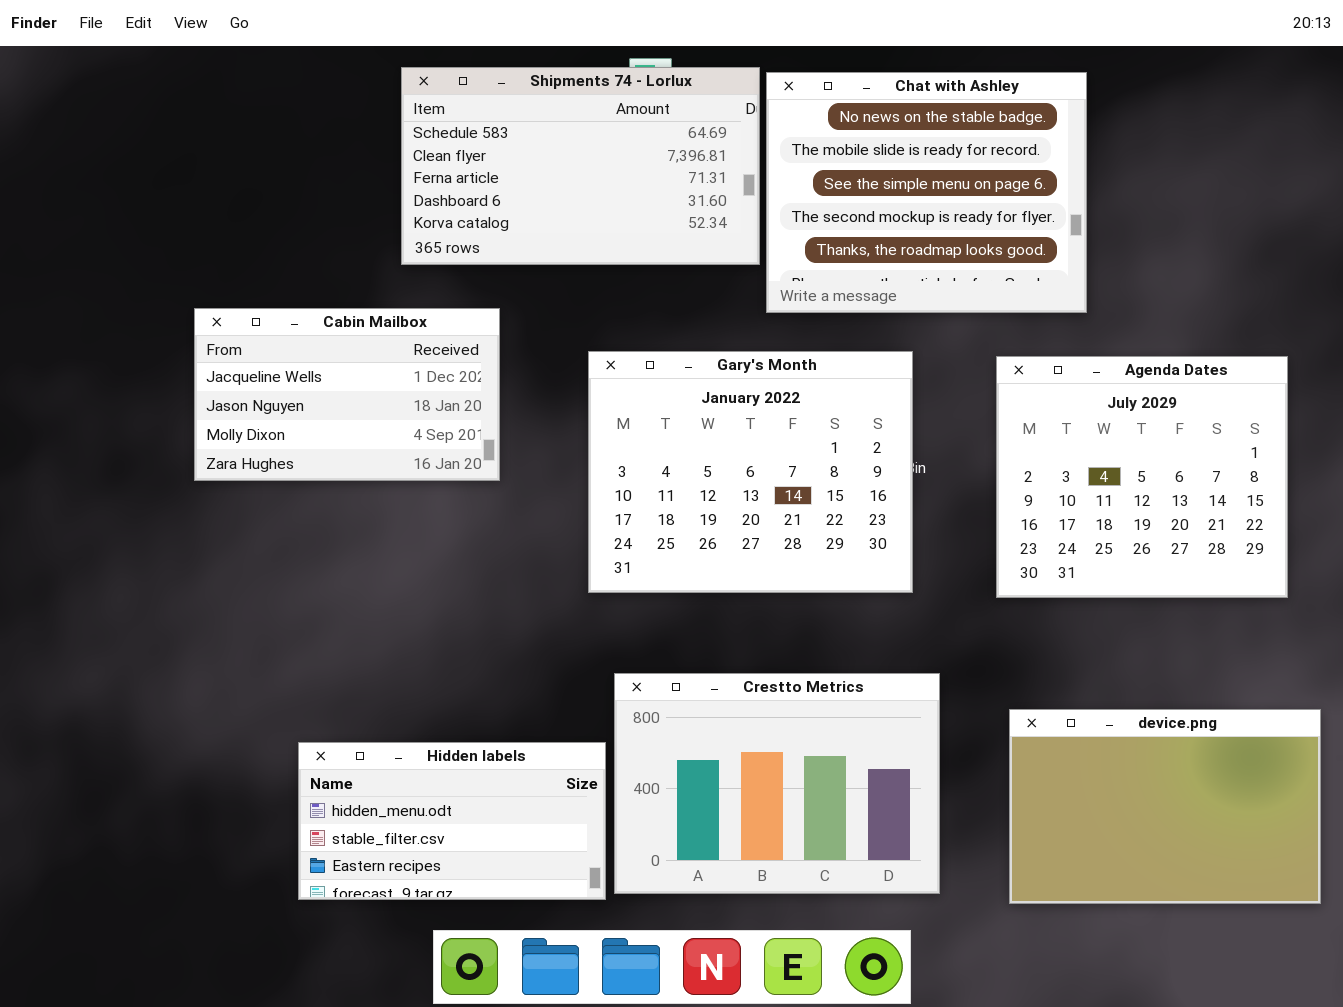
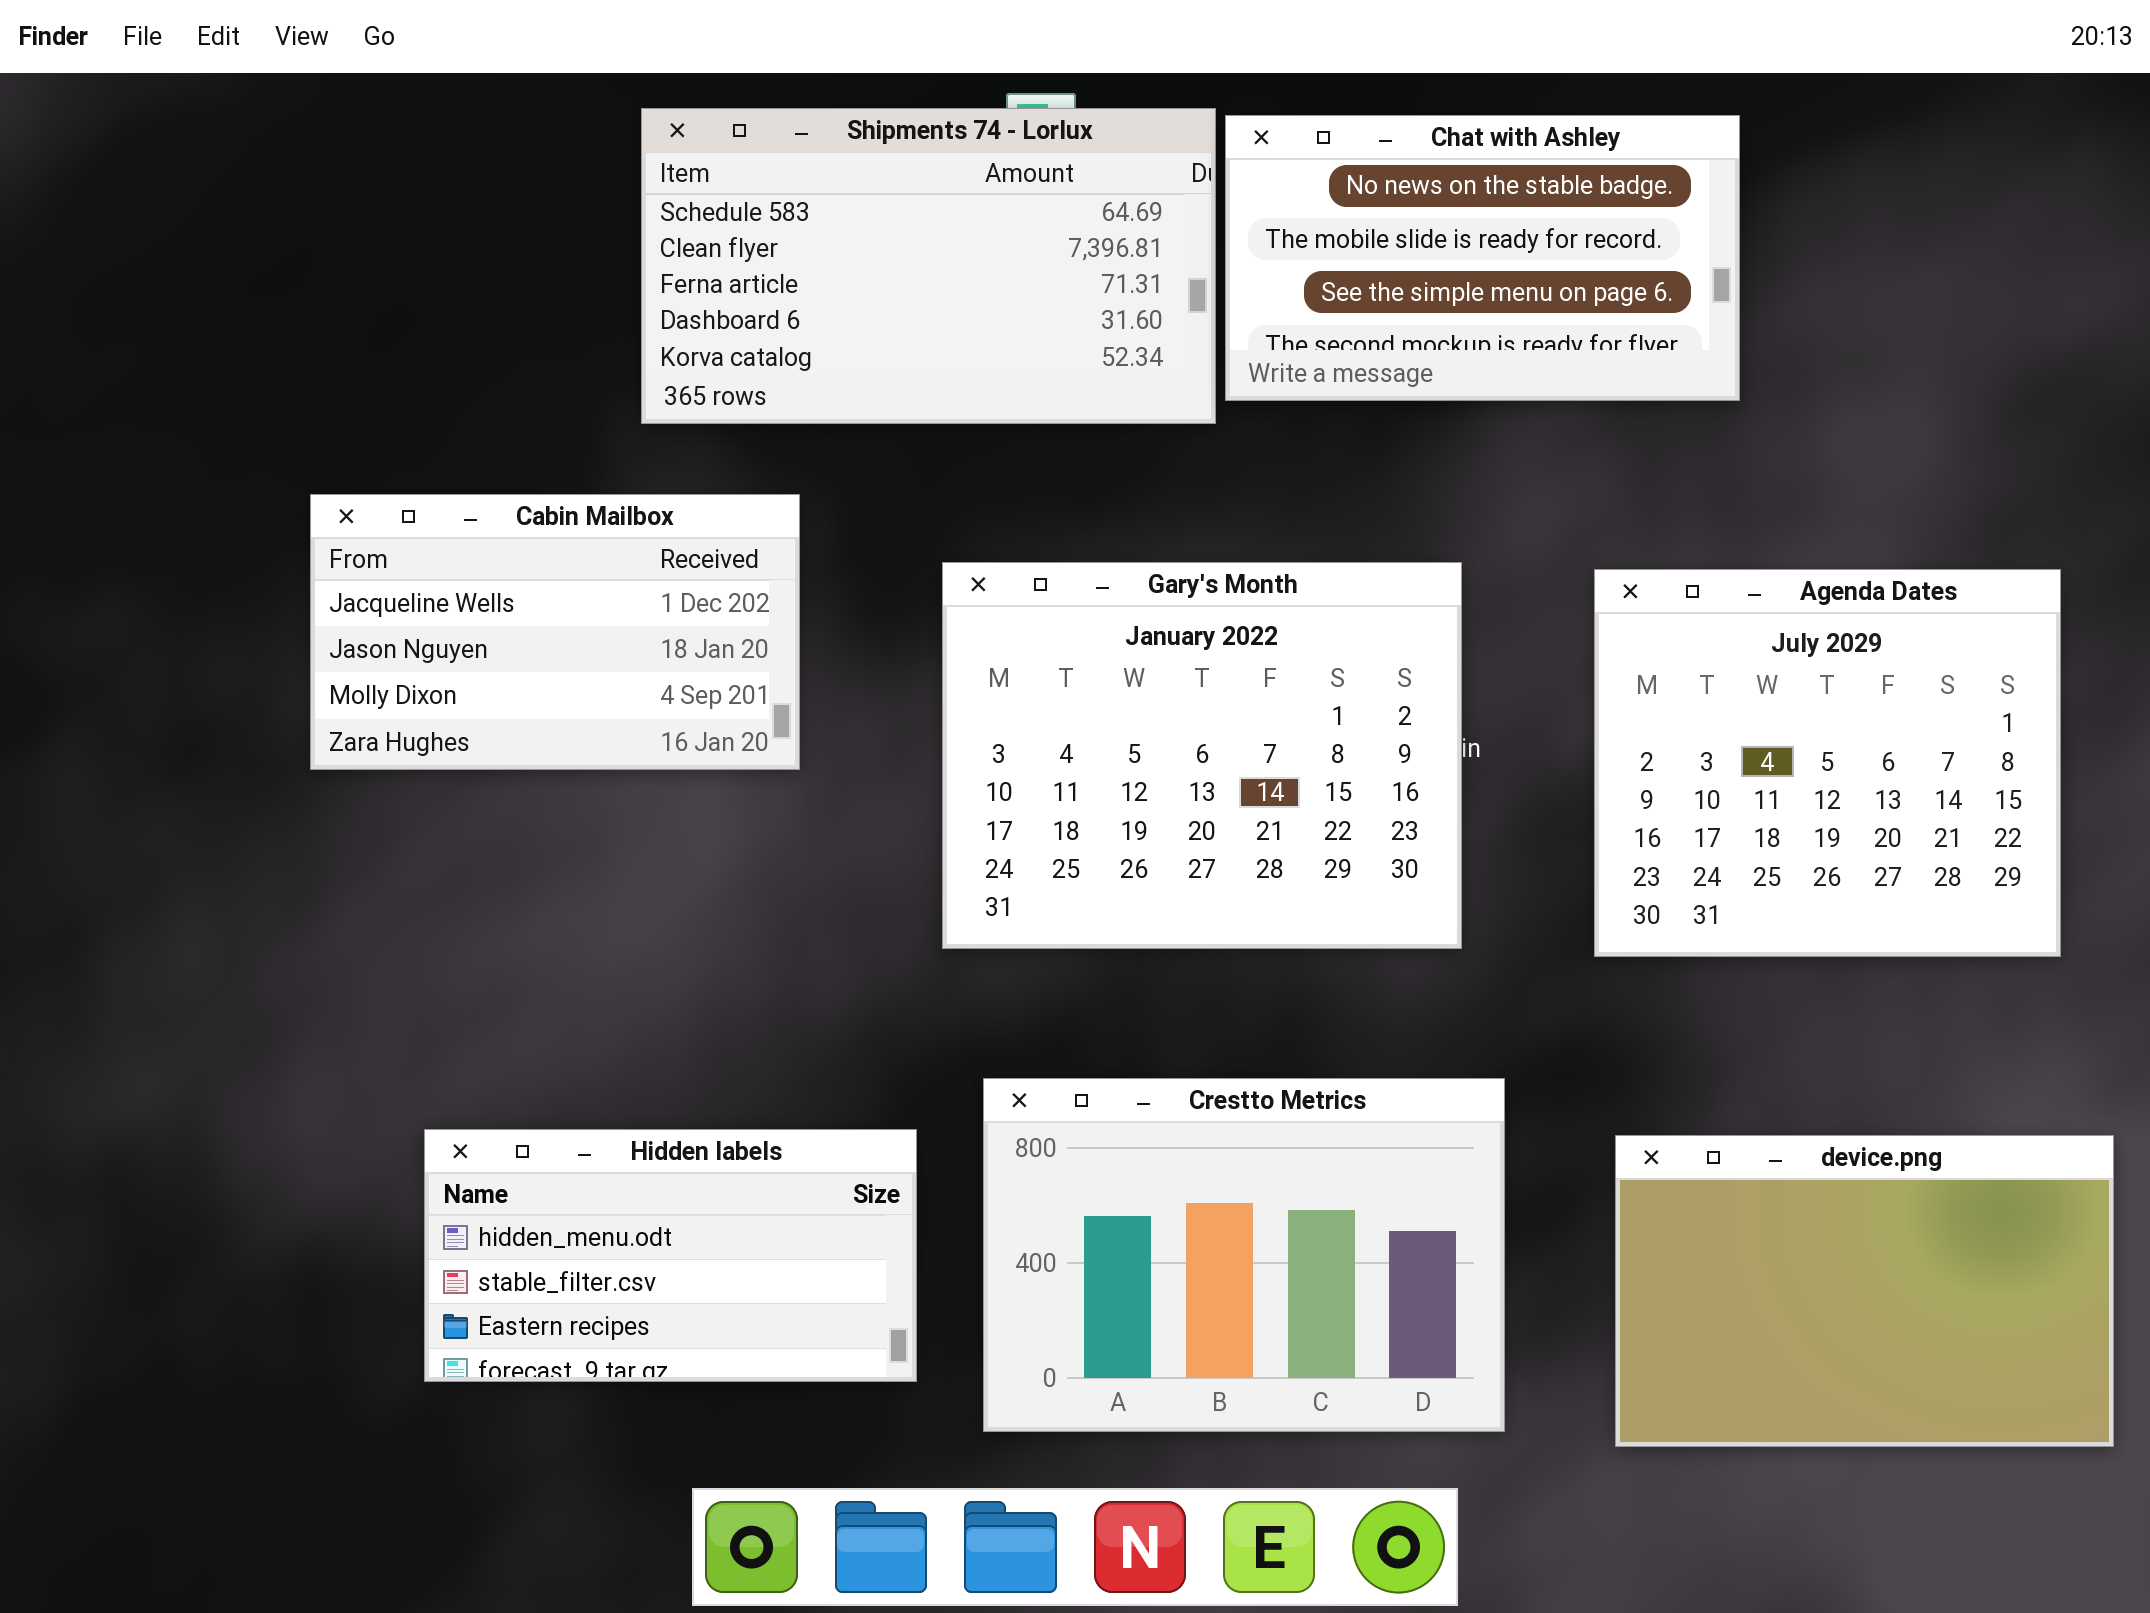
Chat with Ashley: [766,72,1087,313] -> [1225,115,1740,401], resized
Hidden labels: [298,742,606,900] -> [424,1129,917,1382], moved

